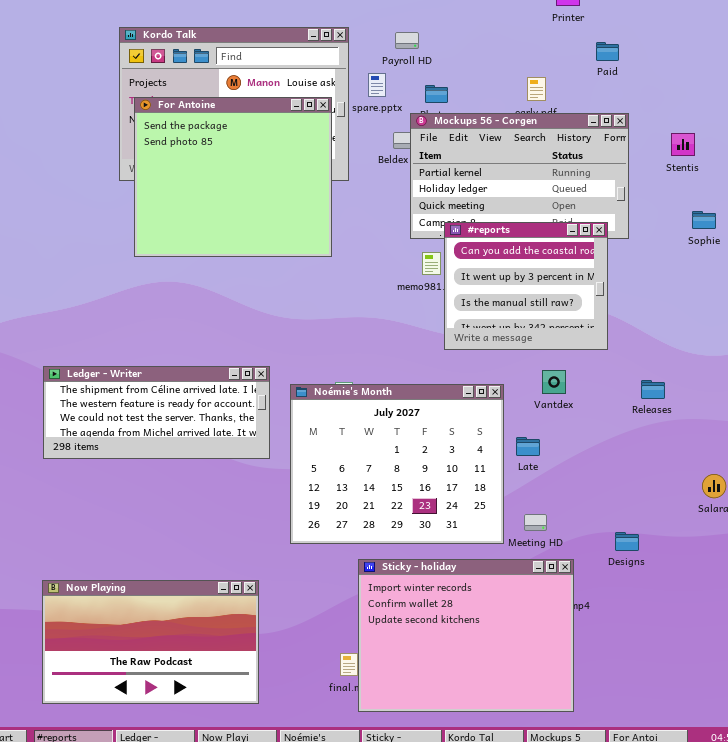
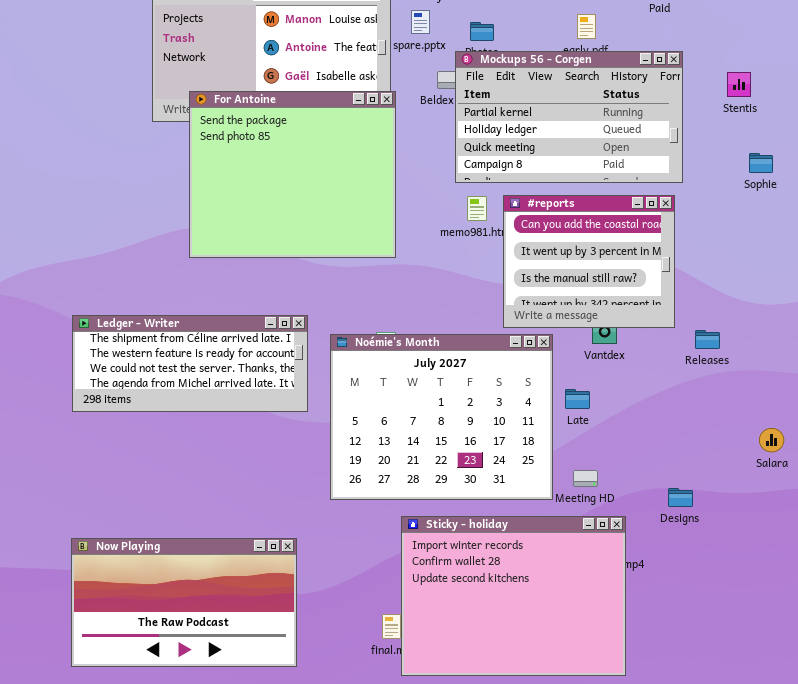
For Antoine: [134,97,332,257] -> [189,91,396,258], moved
#reports: [444,222,608,350] -> [503,195,675,328], moved

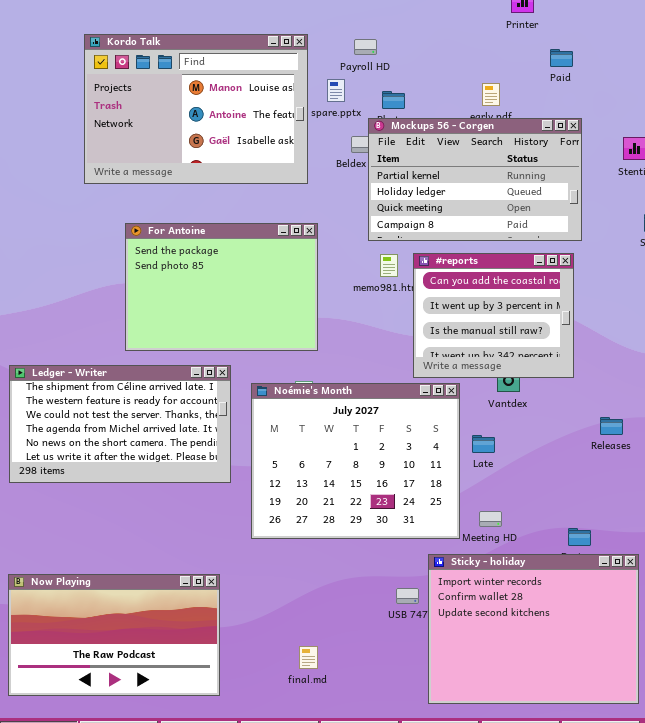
For Antoine: [189,91,396,258] -> [125,223,318,351], moved, resized
Ledger - Writer: [72,315,308,412] -> [9,365,231,483], resized
Releases: [695,330,720,349] -> [600,417,623,435], moved
Sticky - holiday: [401,516,626,676] -> [428,554,639,704], moved

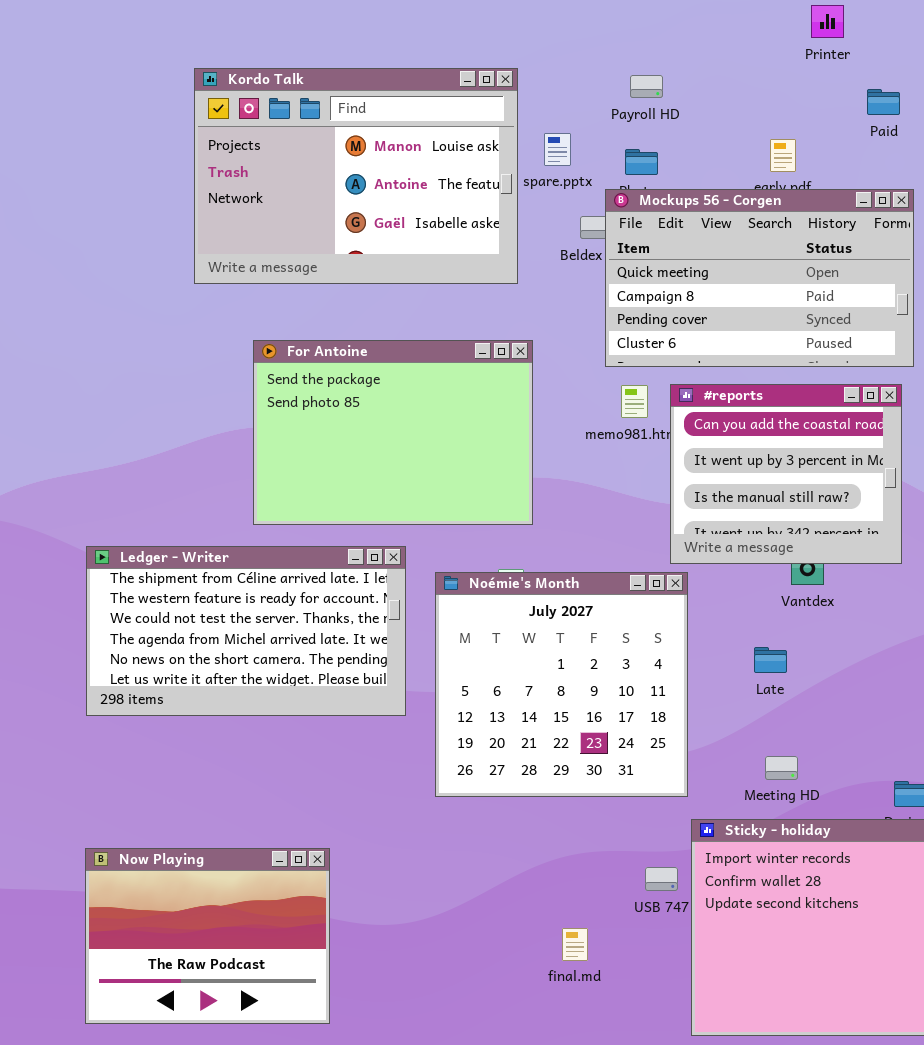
Payroll HD: [354,39,377,55] -> [630,75,663,98], moved
Mockups 56 - Corgen: [368,118,582,241] -> [605,189,914,367], scrolled down 2 rows
Noémie's Month: [251,383,460,539] -> [435,572,688,797], resized
Now Playing: [8,574,220,696] -> [85,848,330,1024], resized
final.md: [299,646,318,669] -> [562,928,588,961], moved

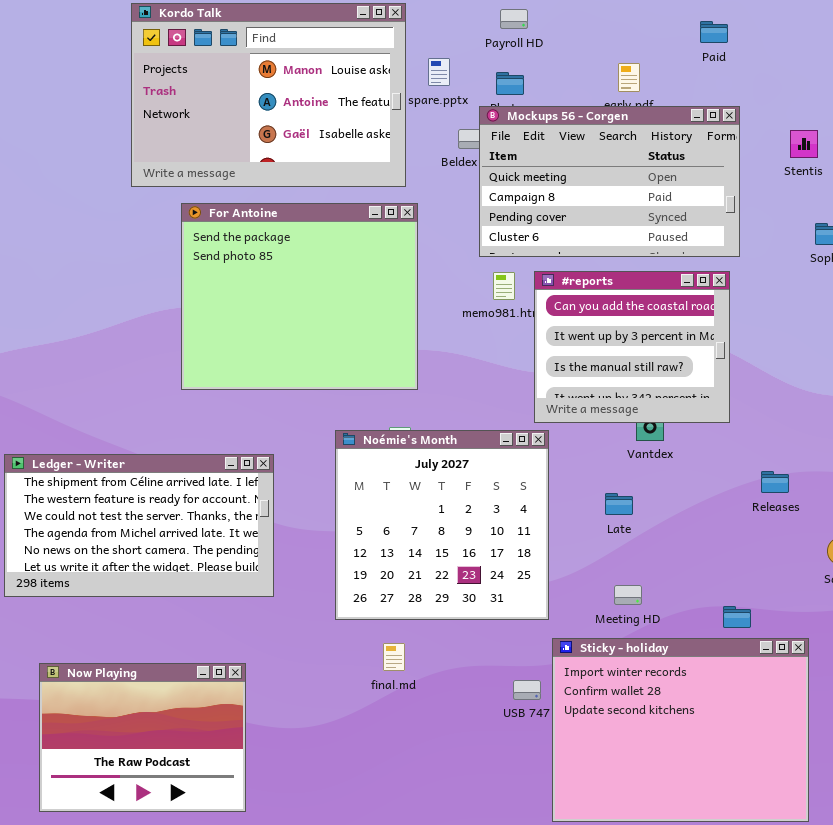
For Antoine: [253,340,533,525] -> [181,203,418,390], resized
Ledger - Writer: [86,546,406,716] -> [4,454,274,597], moved
final.md: [562,928,588,961] -> [383,643,405,671], moved

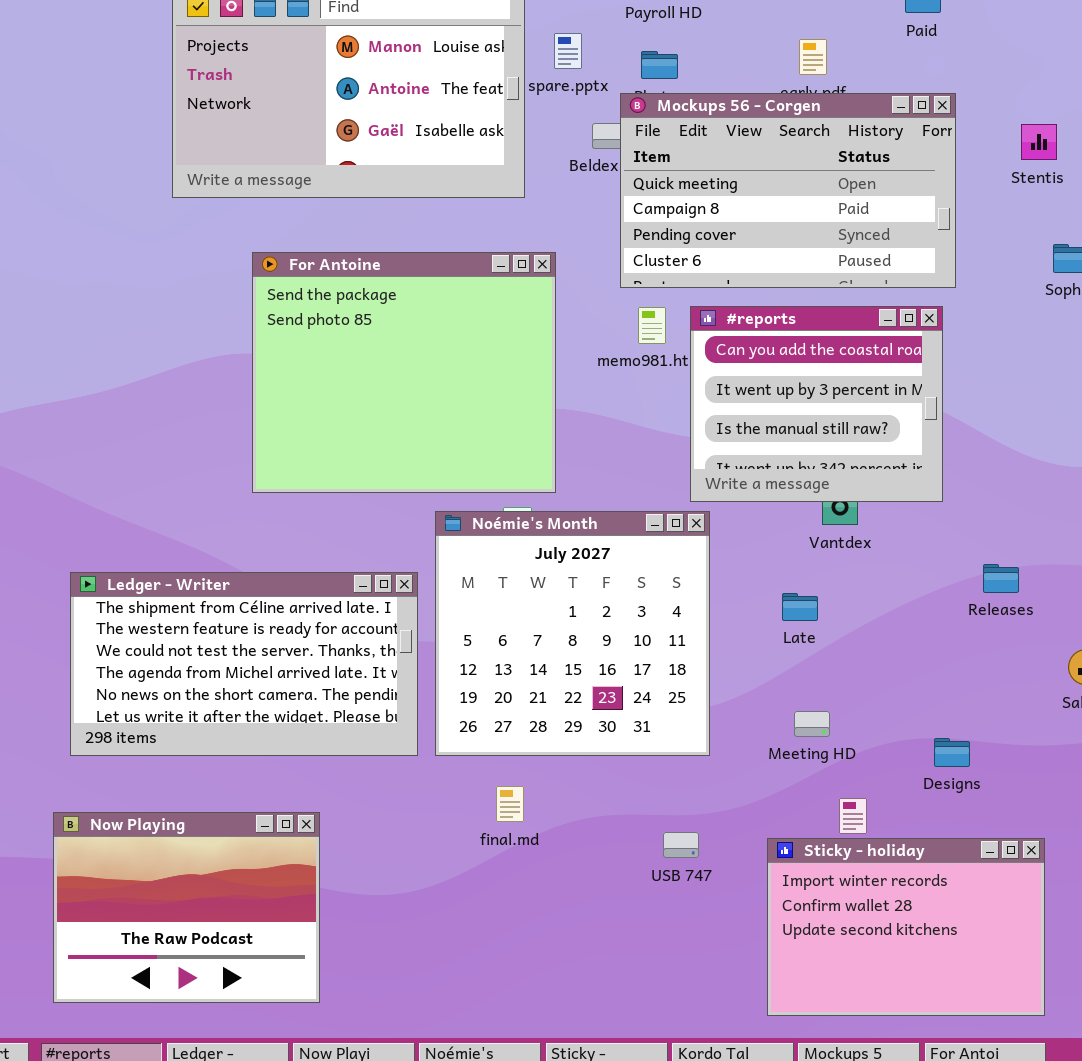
For Antoine: [181,203,418,390] -> [252,252,556,493], moved
Ledger - Writer: [4,454,274,597] -> [70,572,418,756], moved
Sticky - holiday: [552,638,809,822] -> [767,838,1045,1016], resized

